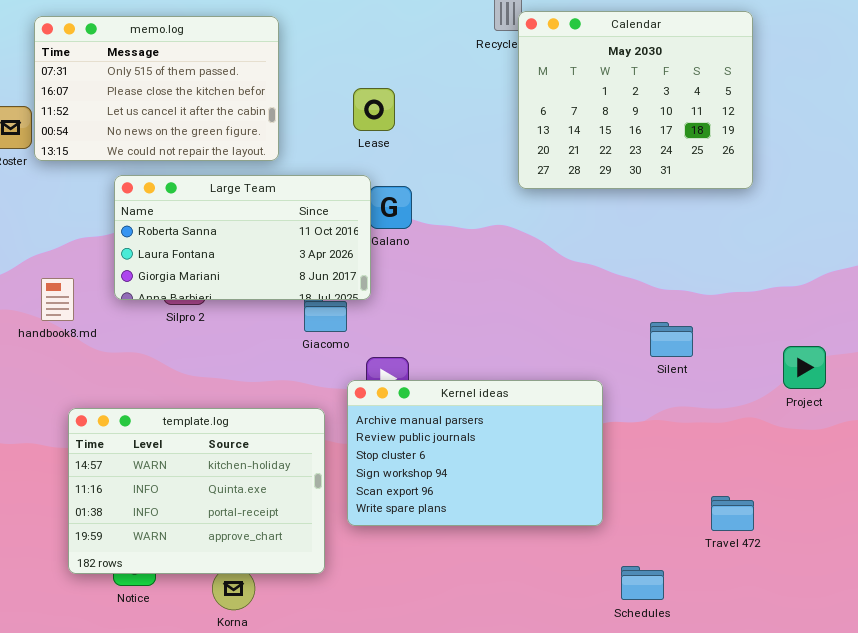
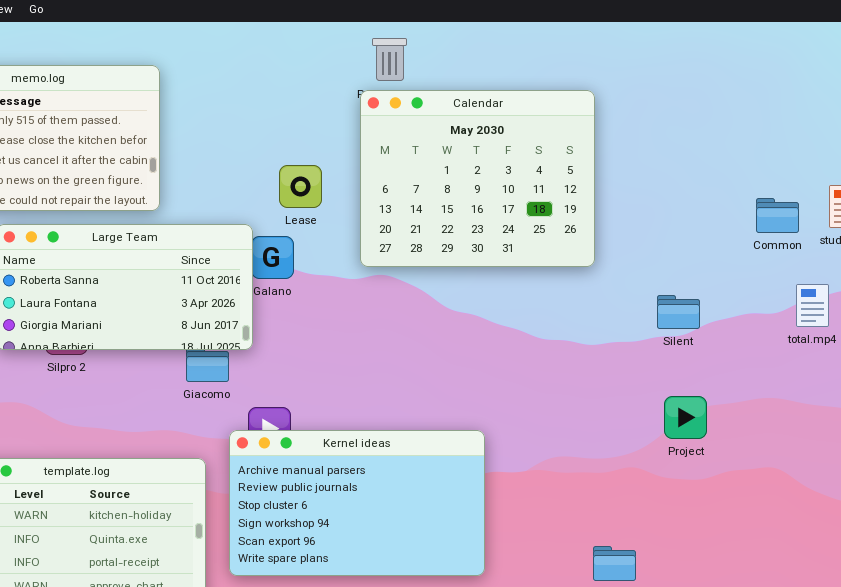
Calendar: [518,11,753,189] -> [360,90,595,267], moved
Lease: [353,88,395,131] -> [279,165,322,208], moved
Silent: [650,322,693,357] -> [657,295,700,329], moved

